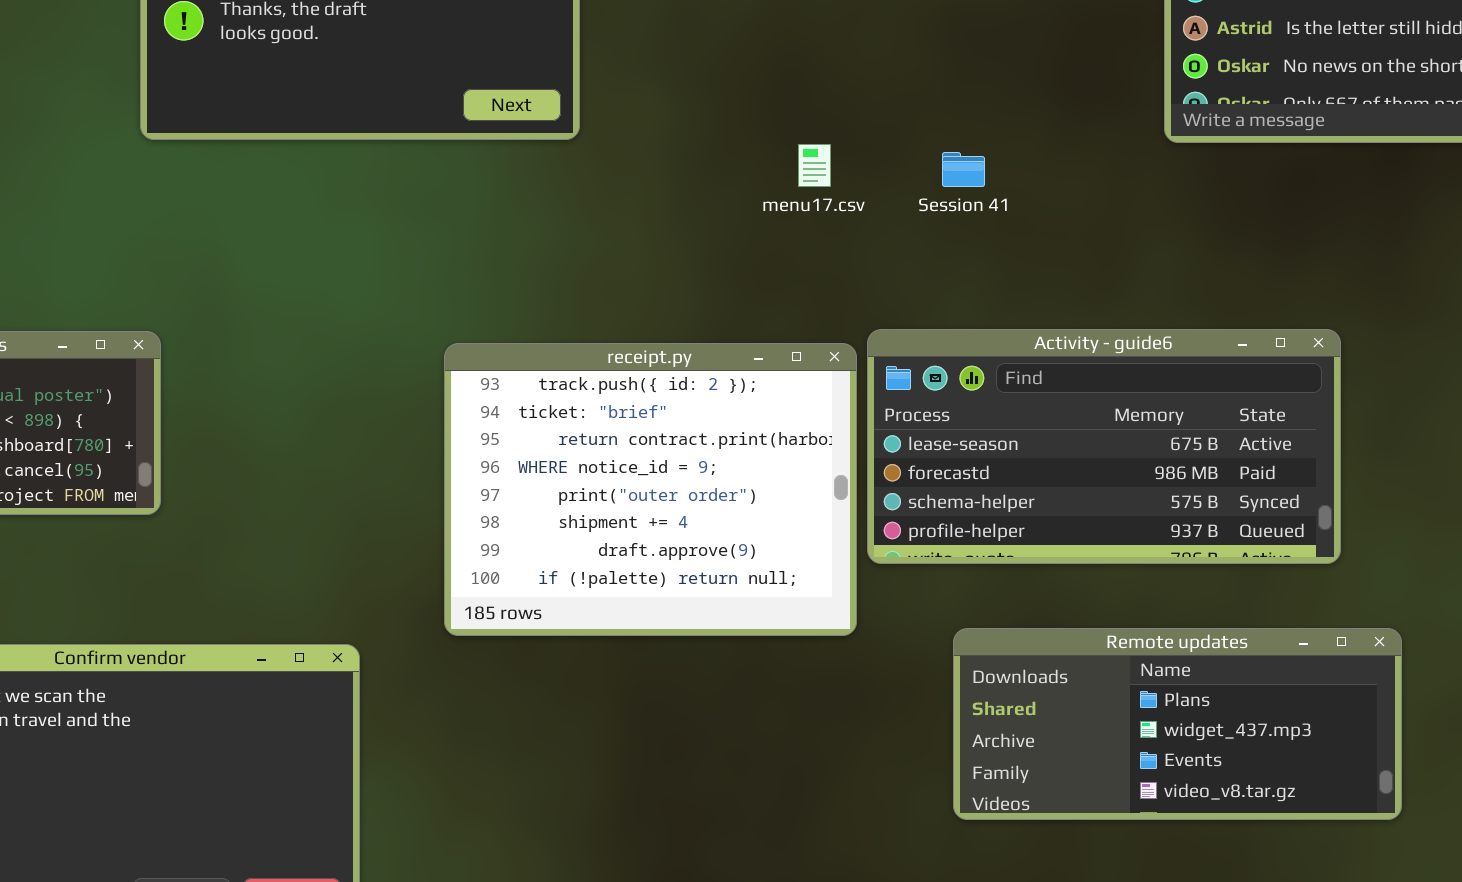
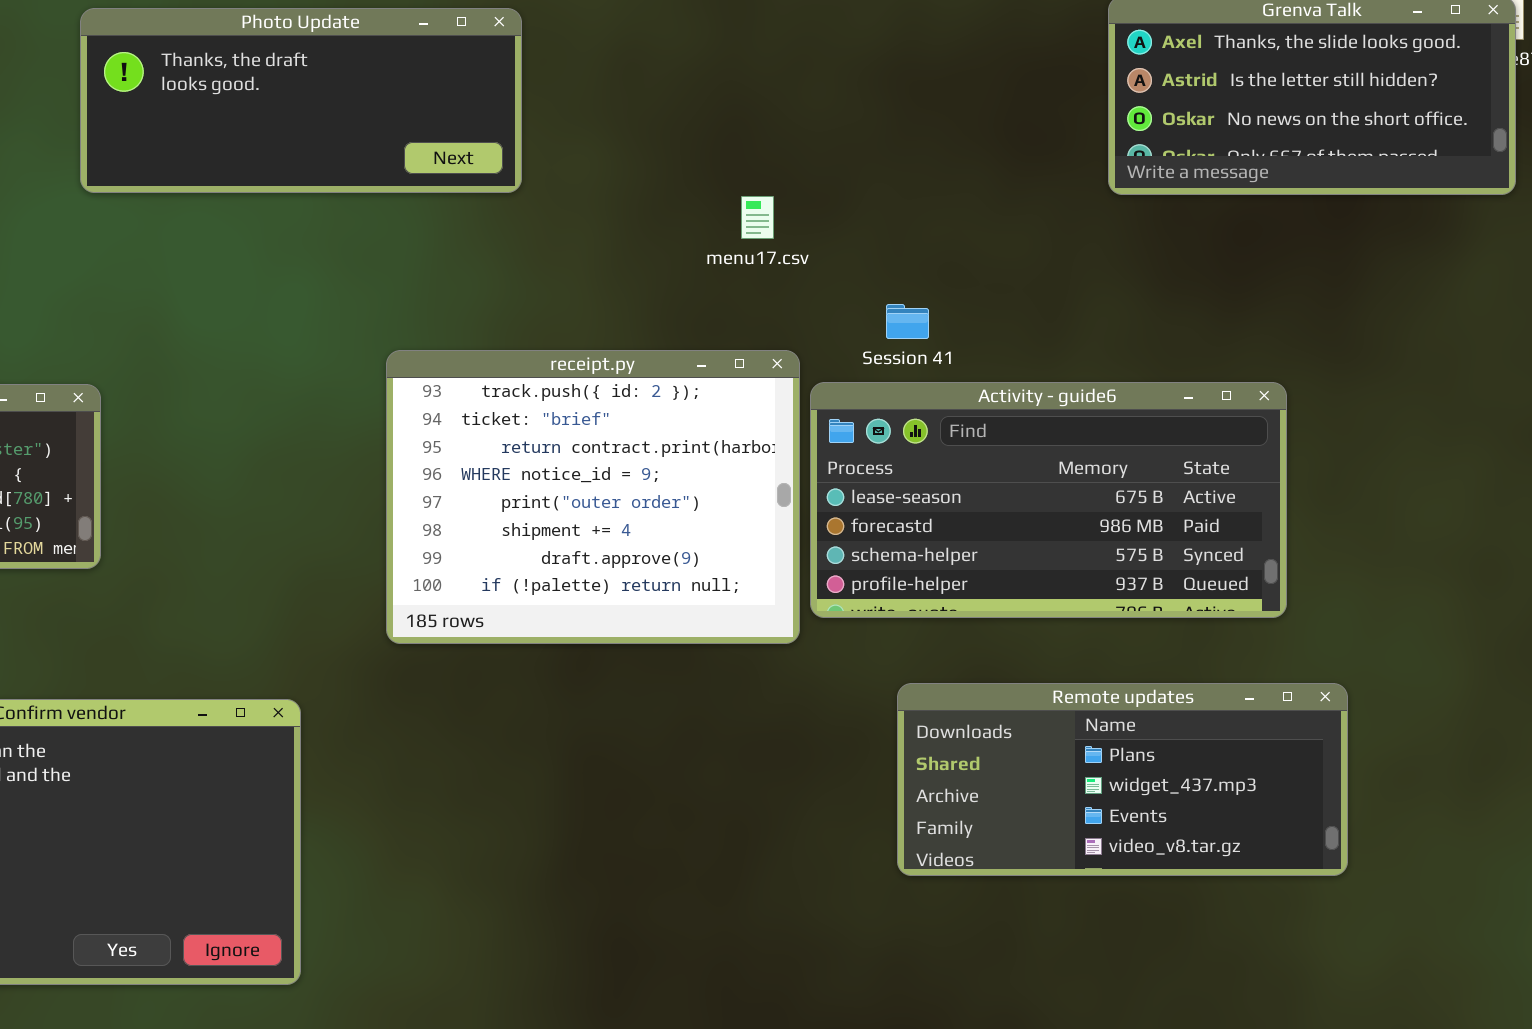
Session 41: [942,152,985,187] -> [886,304,929,339], moved
receipt.py: [444,343,857,636] -> [386,350,800,644], moved

